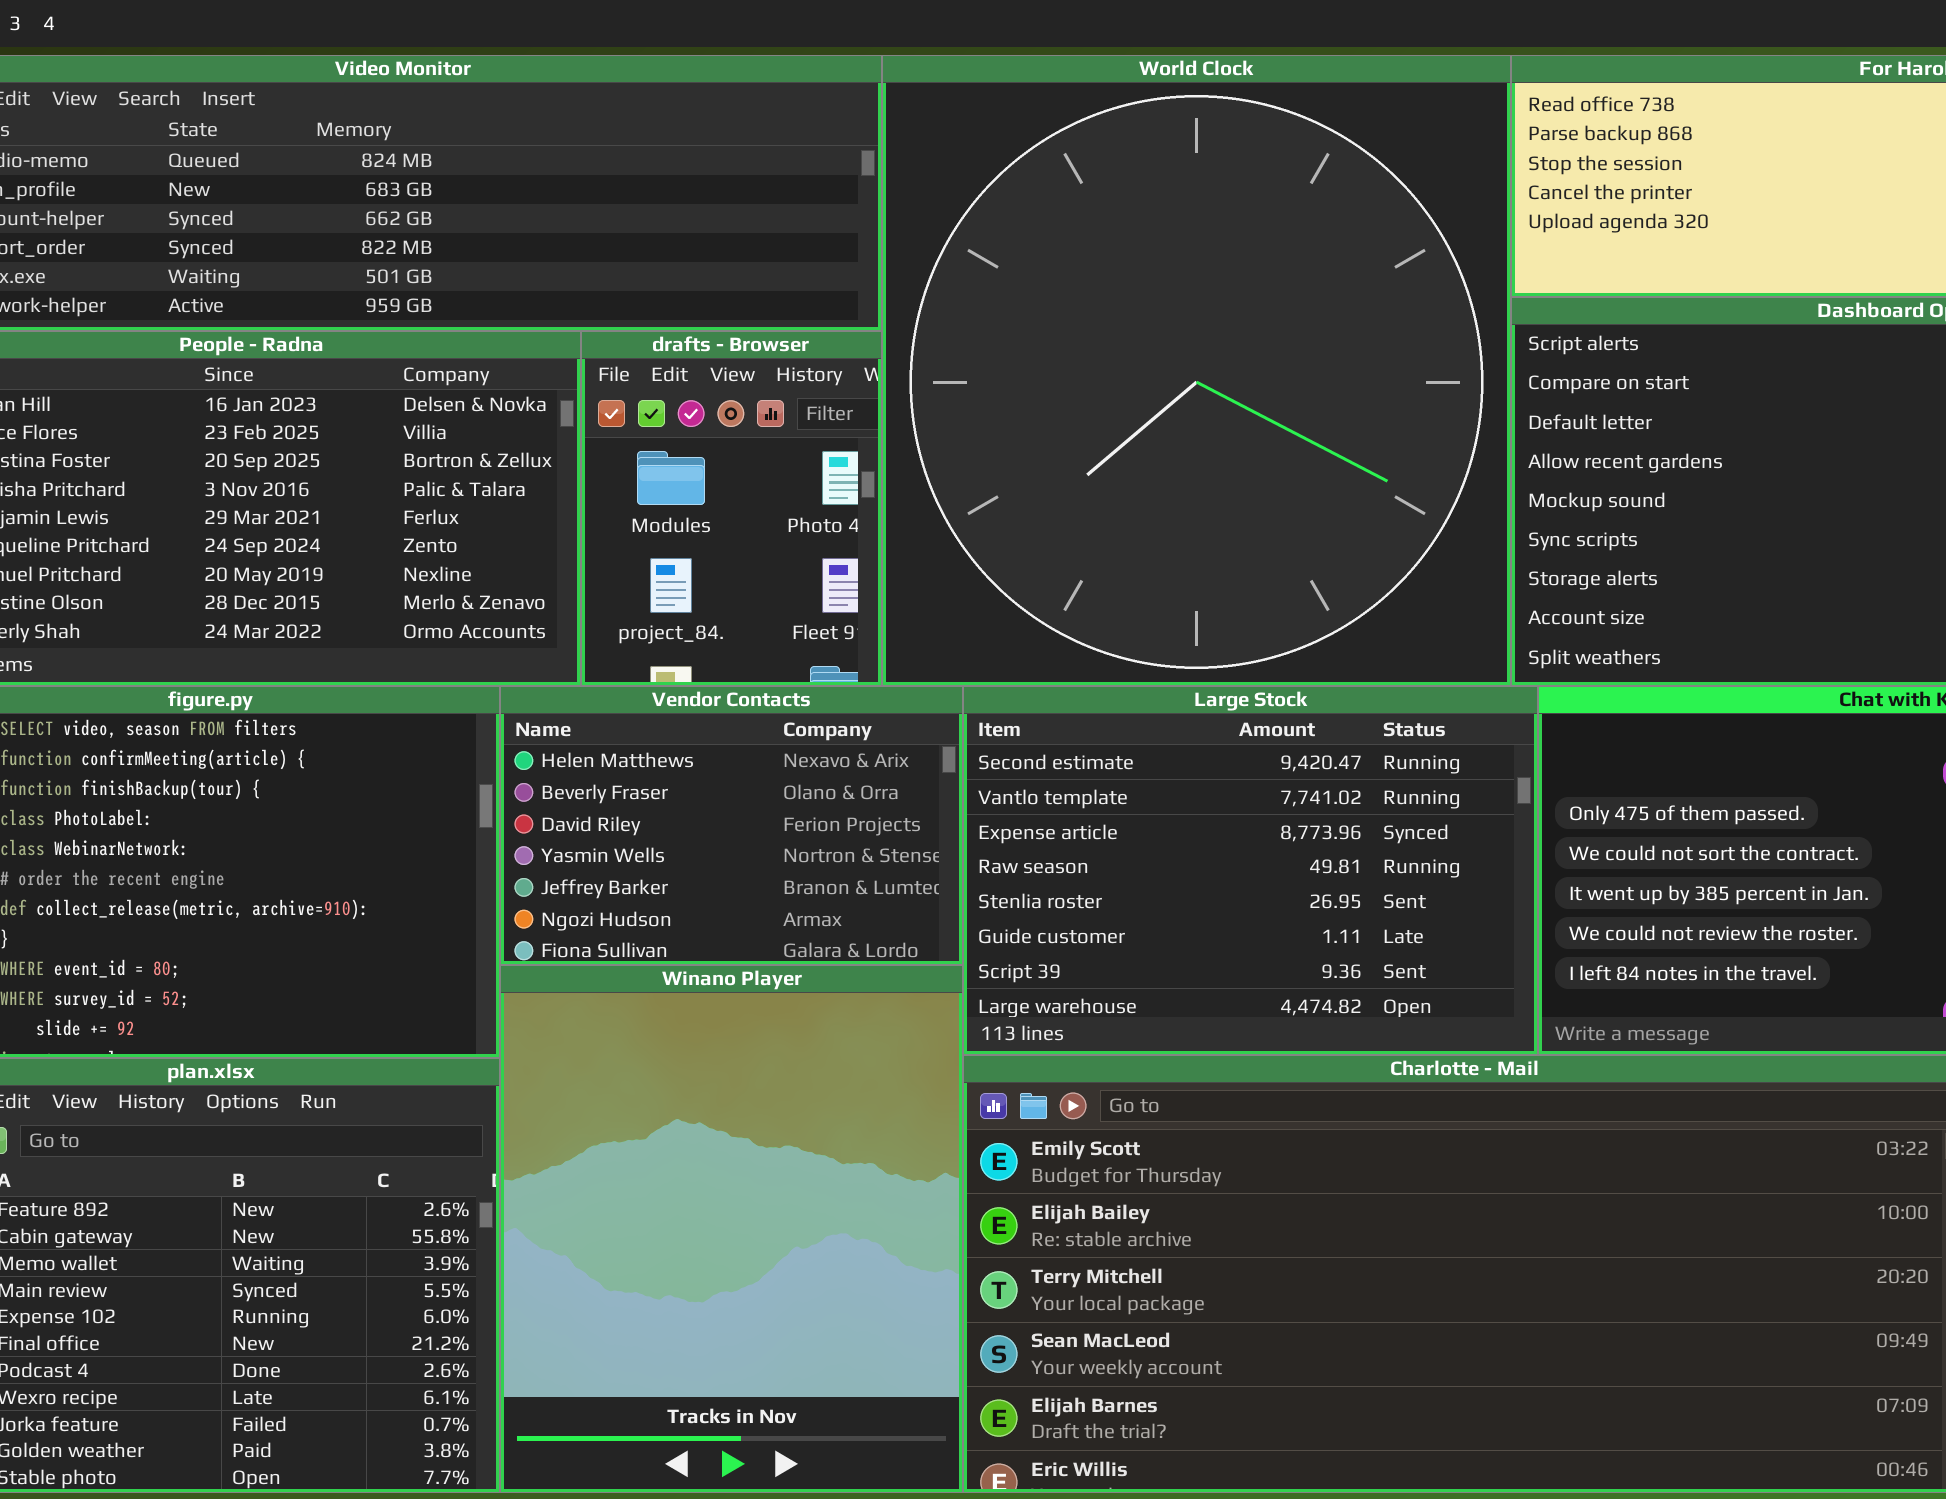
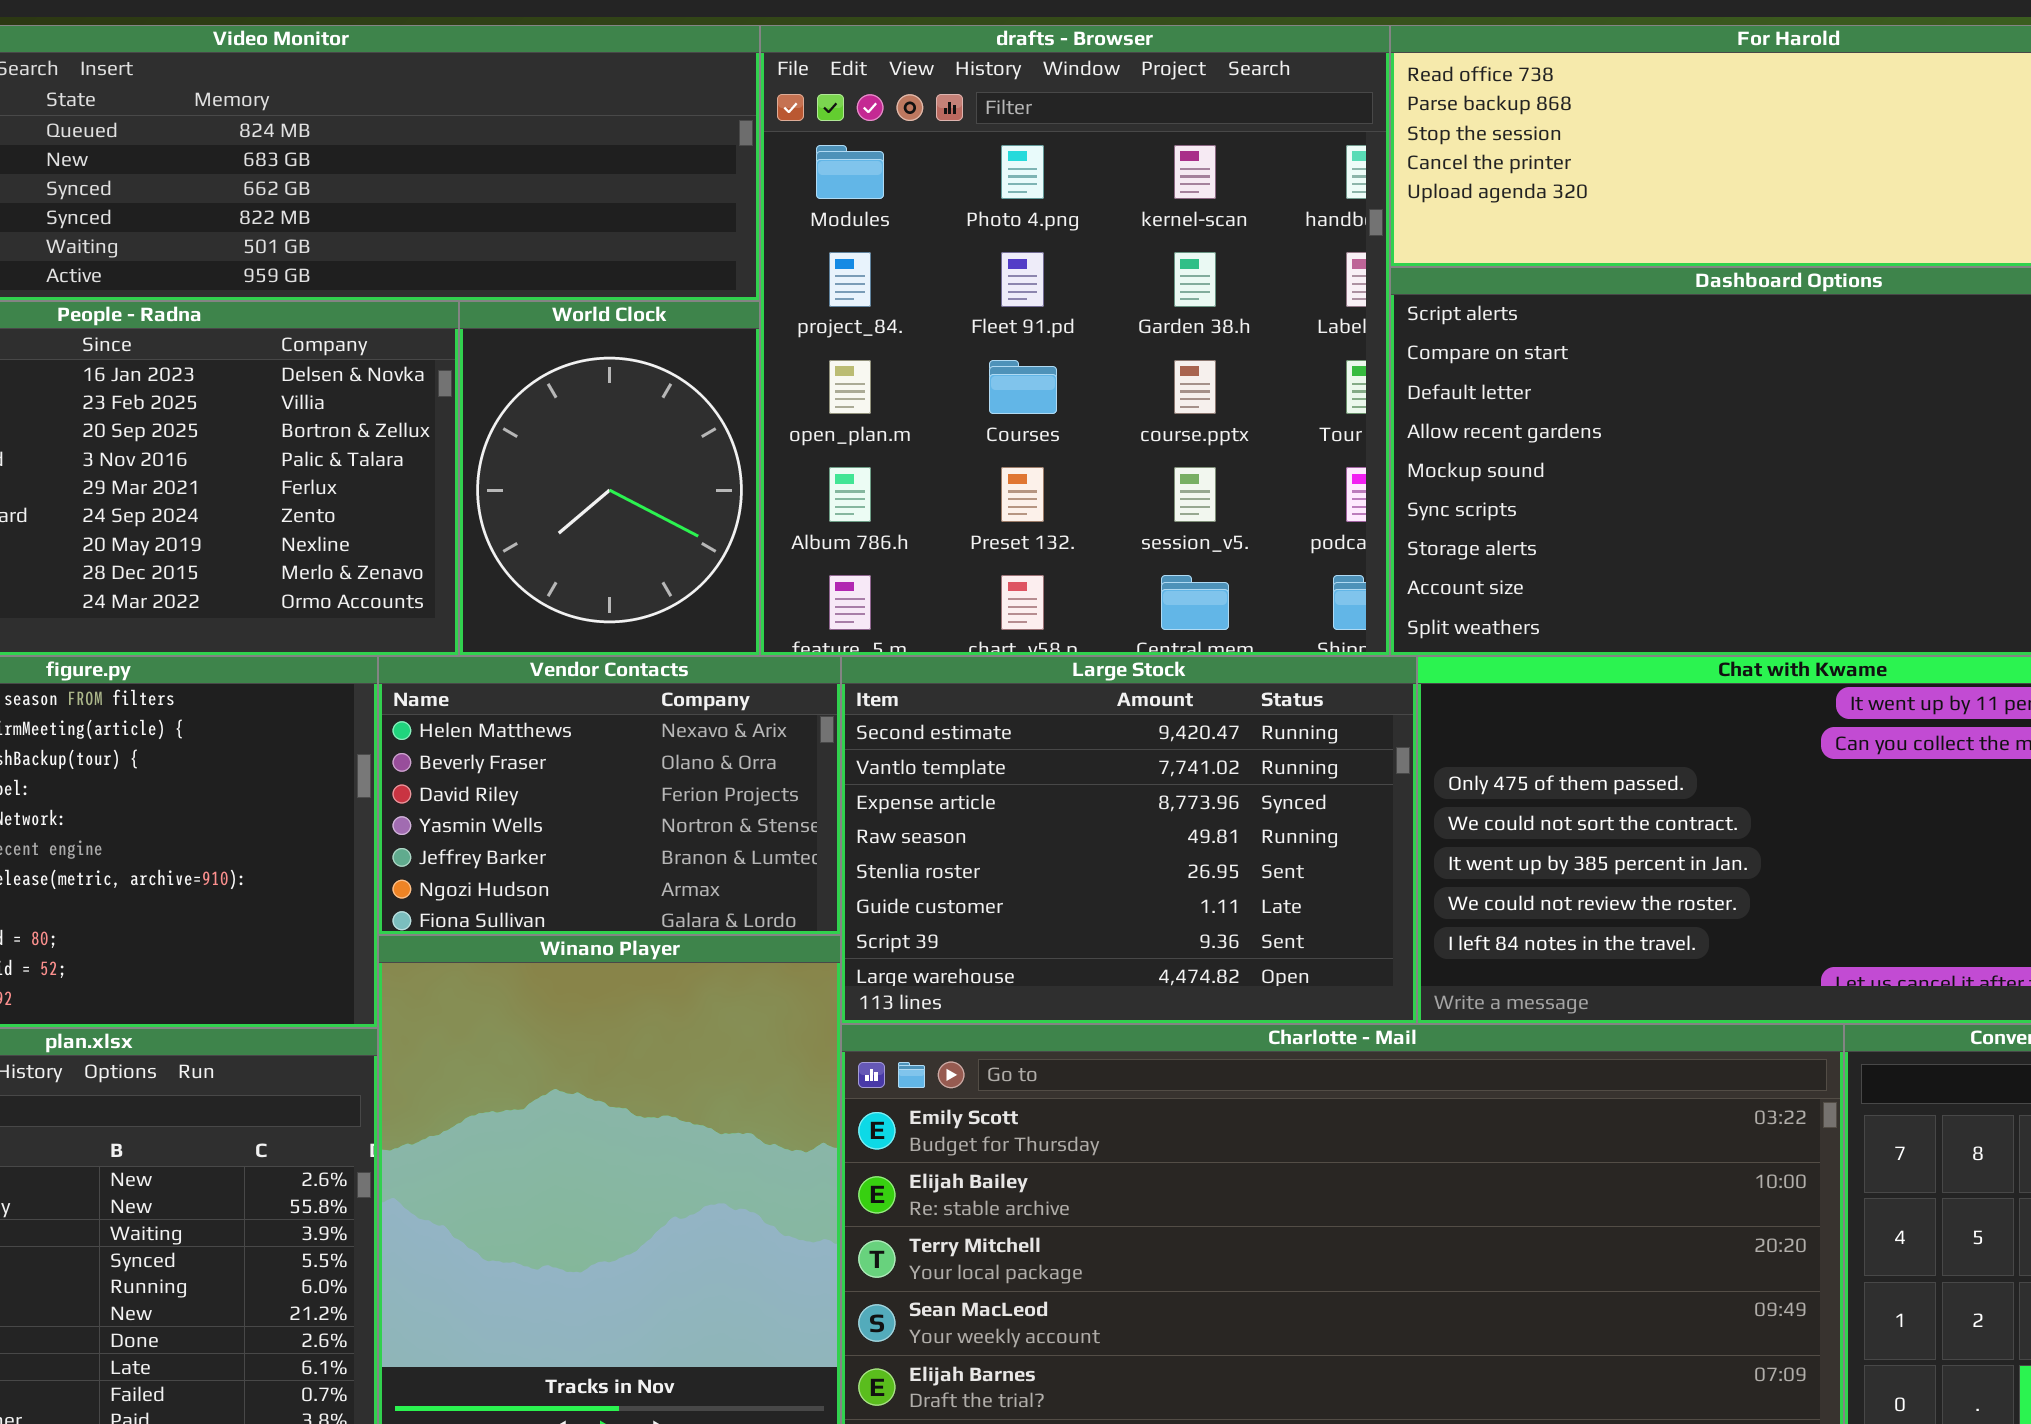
World Clock: [882,55,1511,686] -> [459,301,760,656], moved, resized
drafts - Browser: [581,331,882,686] -> [760,25,1390,656], moved, resized

